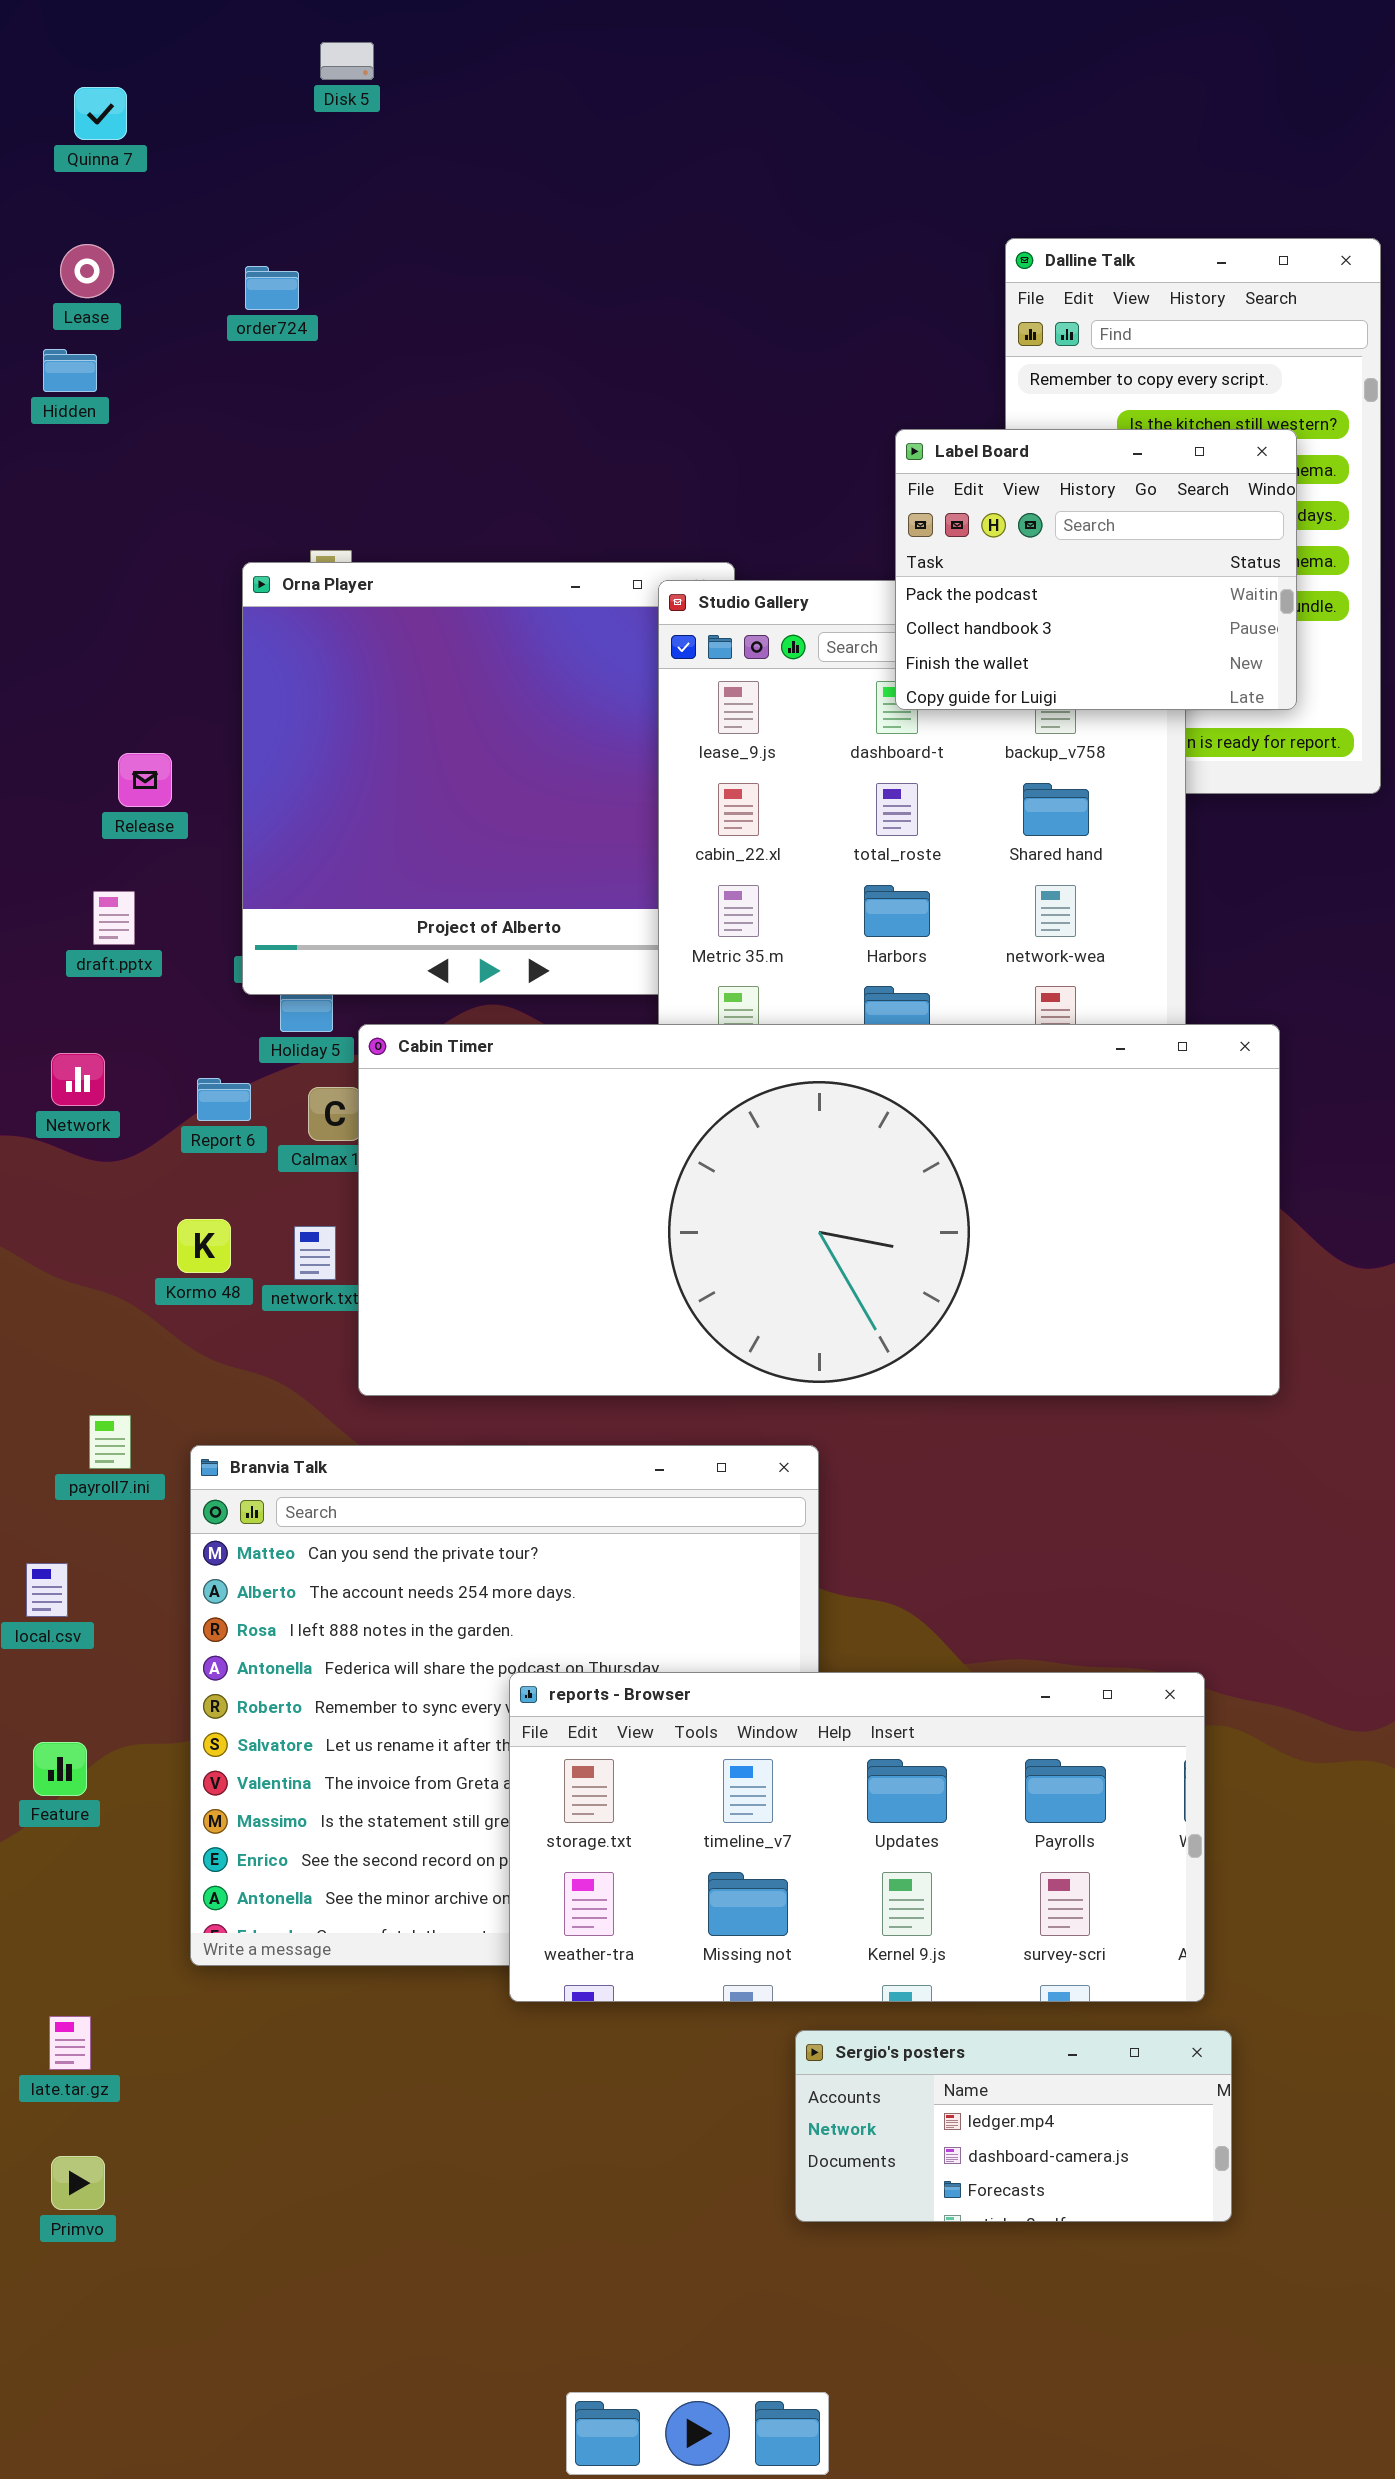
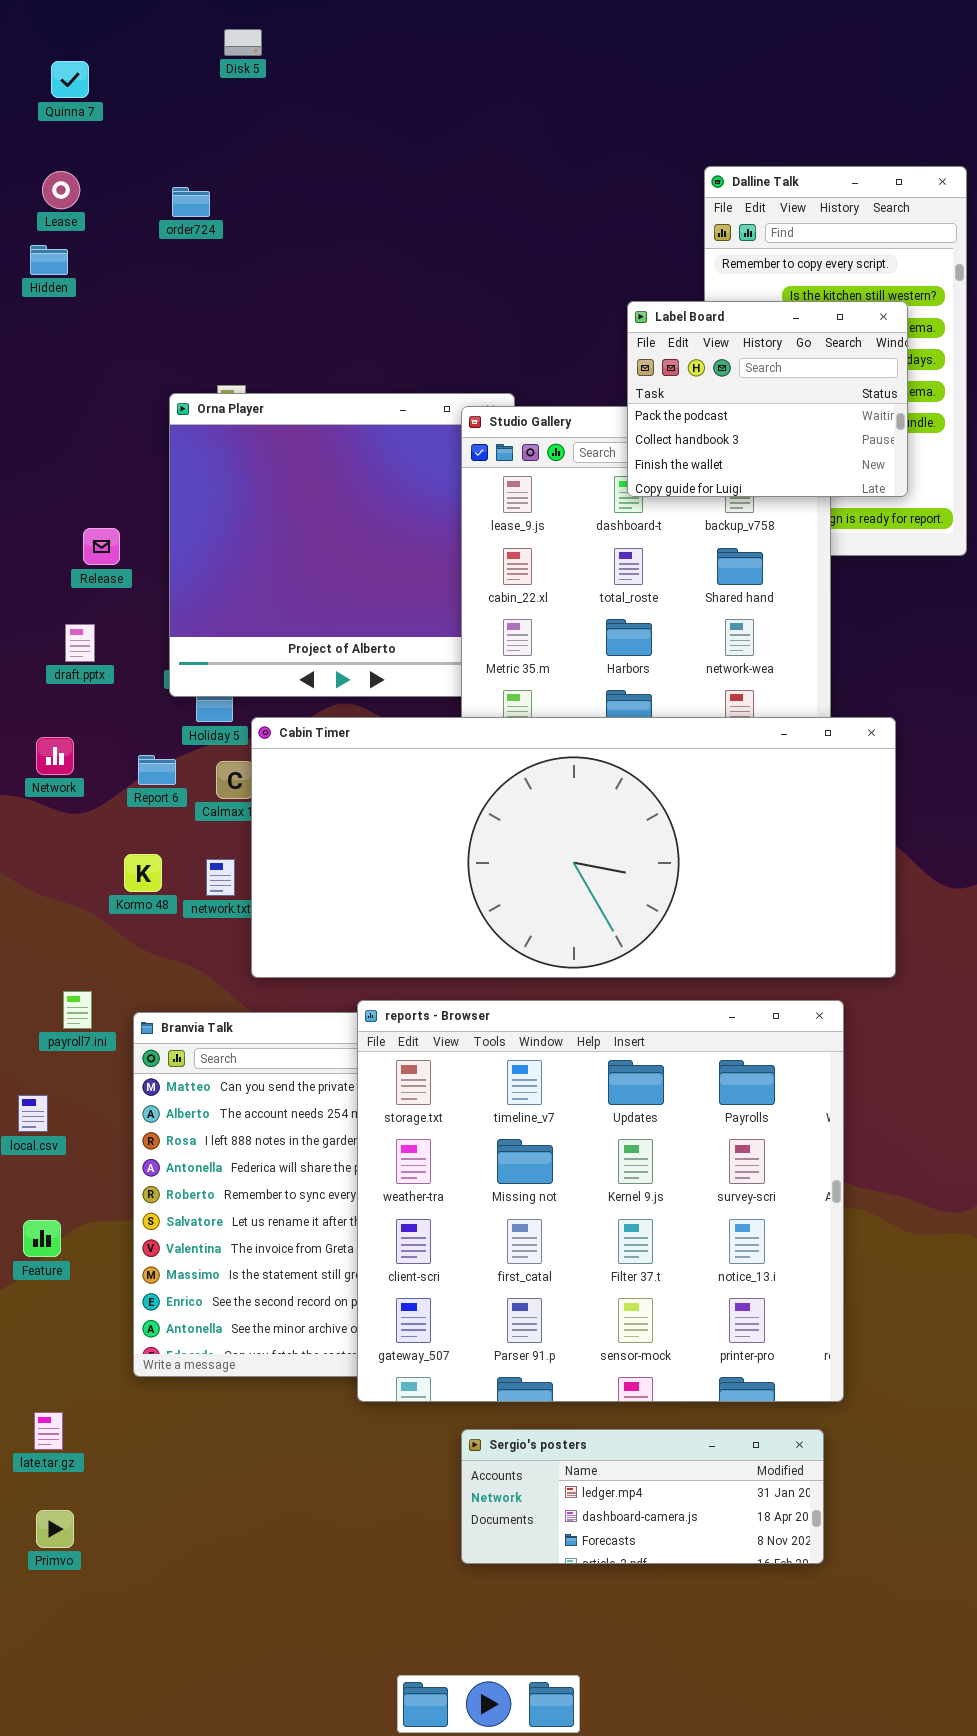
reports - Browser: [509,1672,1205,2002] -> [357,1000,844,1402], resized
Sergio's posters: [795,2030,1232,2222] -> [461,1429,824,1564], moved, resized

